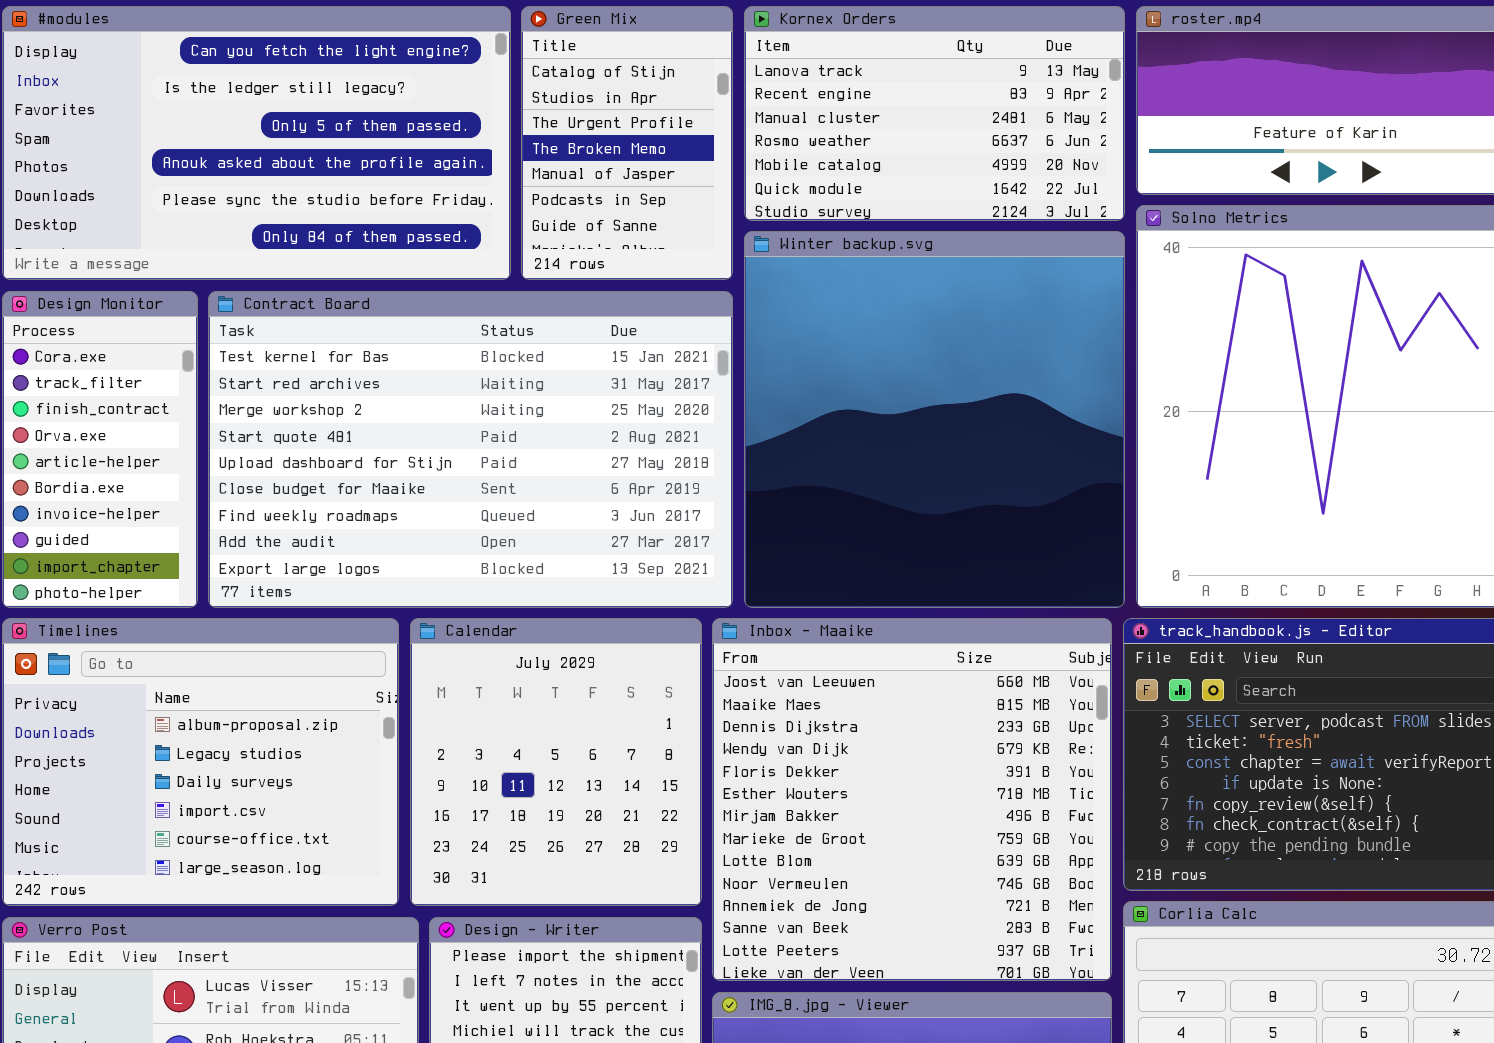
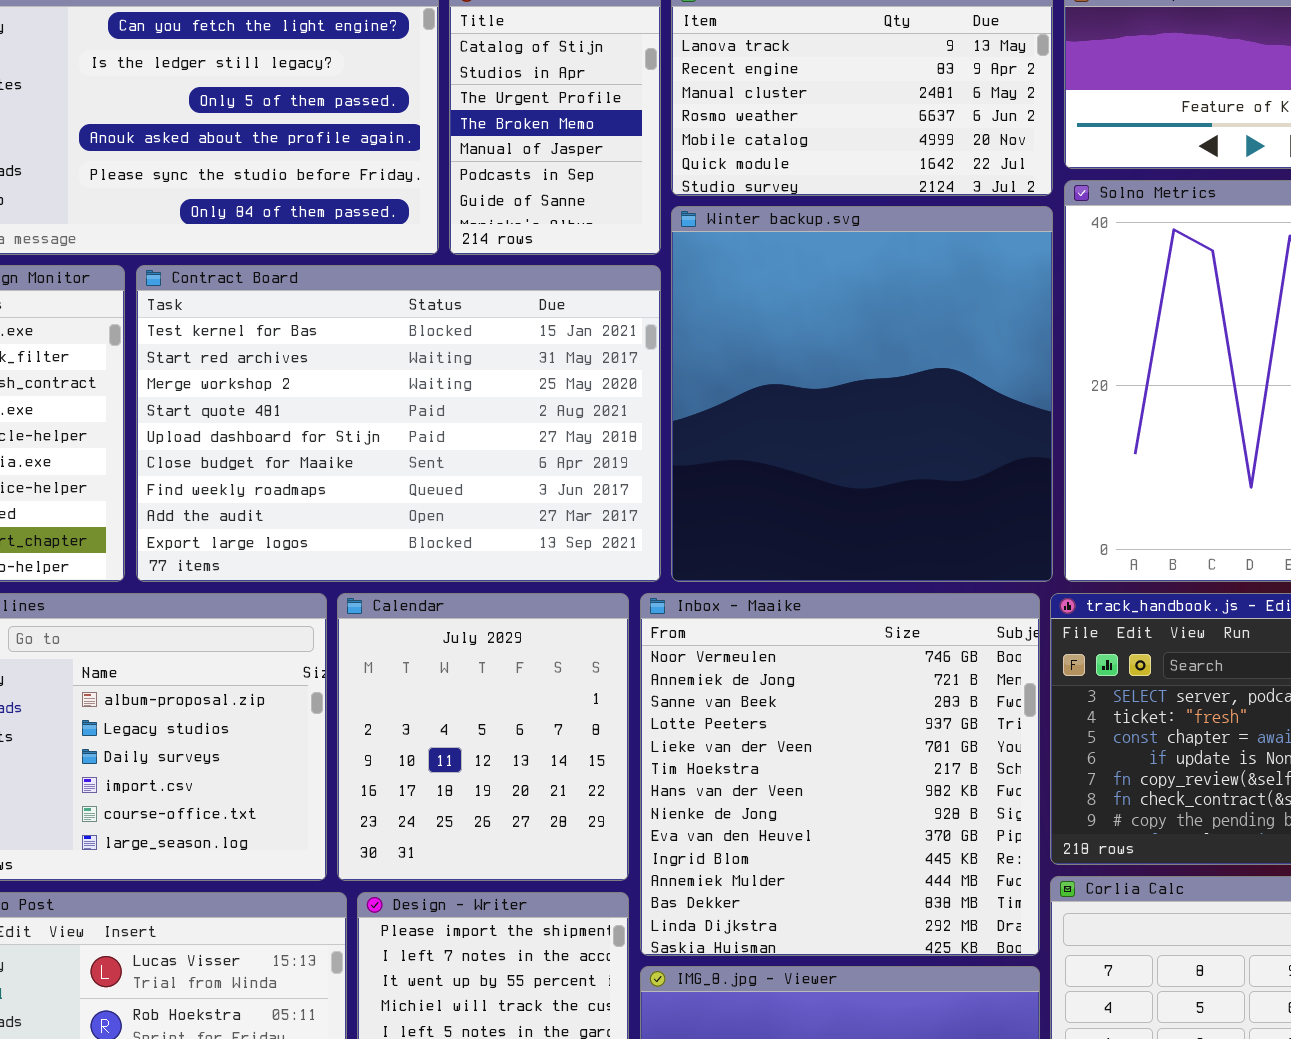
Inbox - Maaike: [712,618,1112,981] -> [640,593,1040,956], scrolled down 9 rows

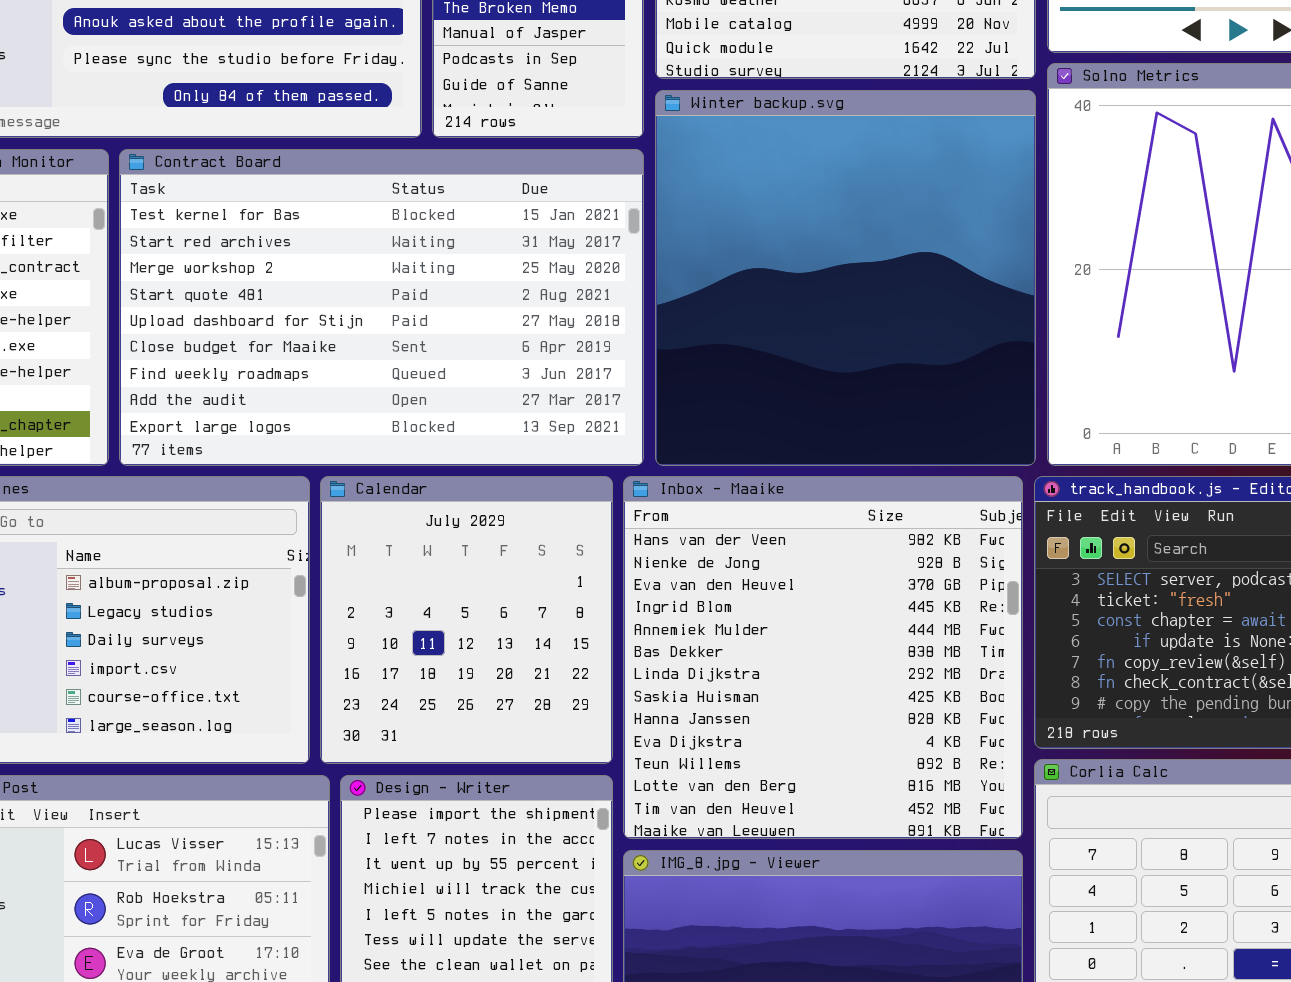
Inbox - Maaike: [640,593,1040,956] -> [623,476,1023,839], scrolled down 6 rows

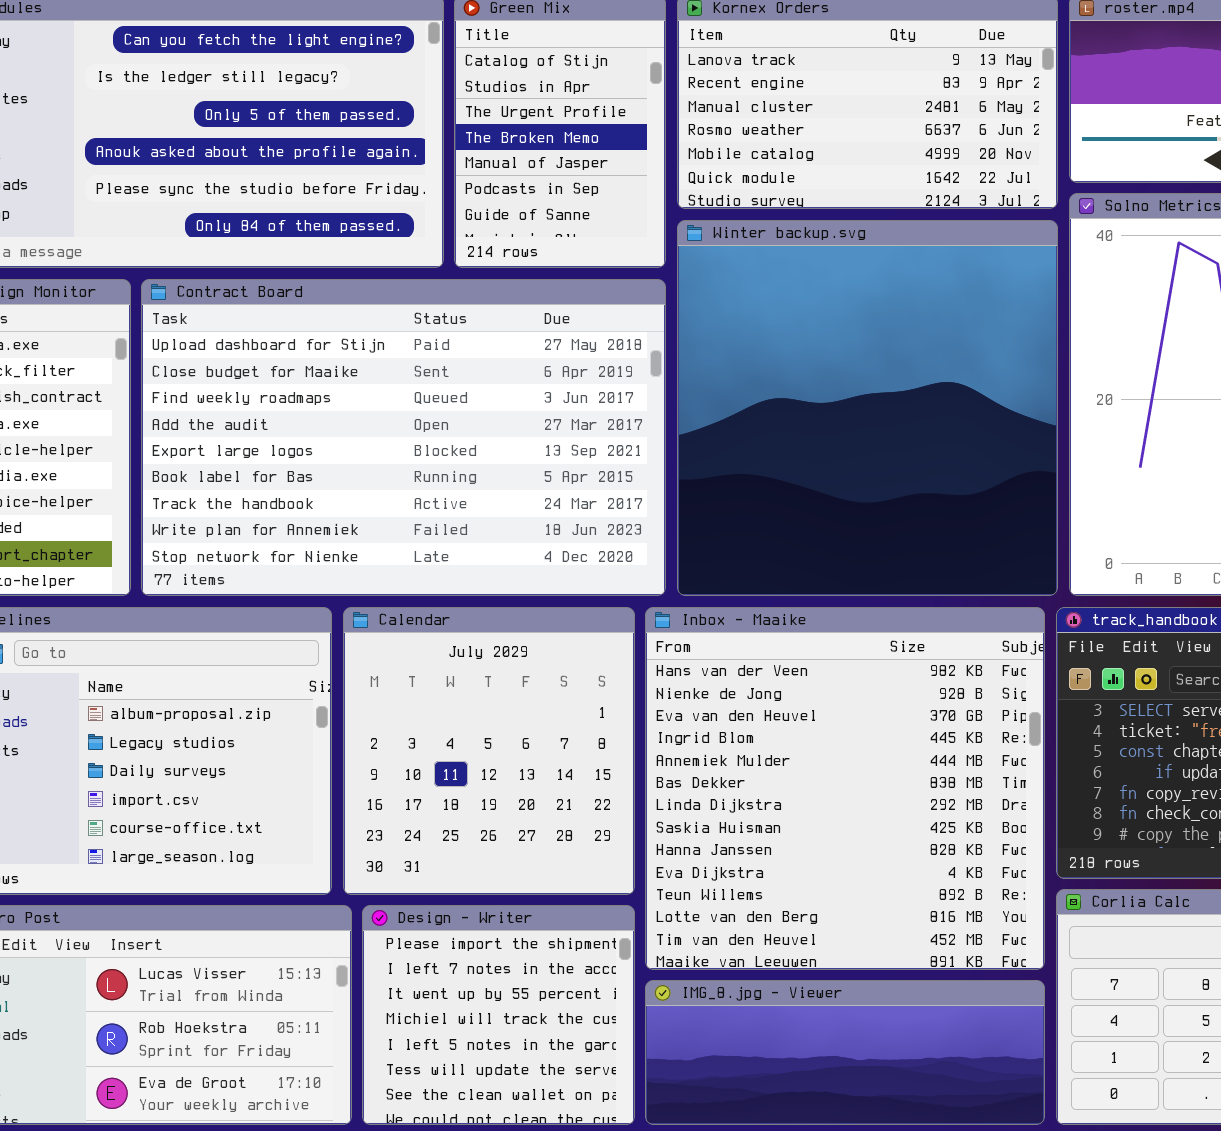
Contract Board: [119,149,644,466] -> [141,279,666,596], scrolled down 4 rows

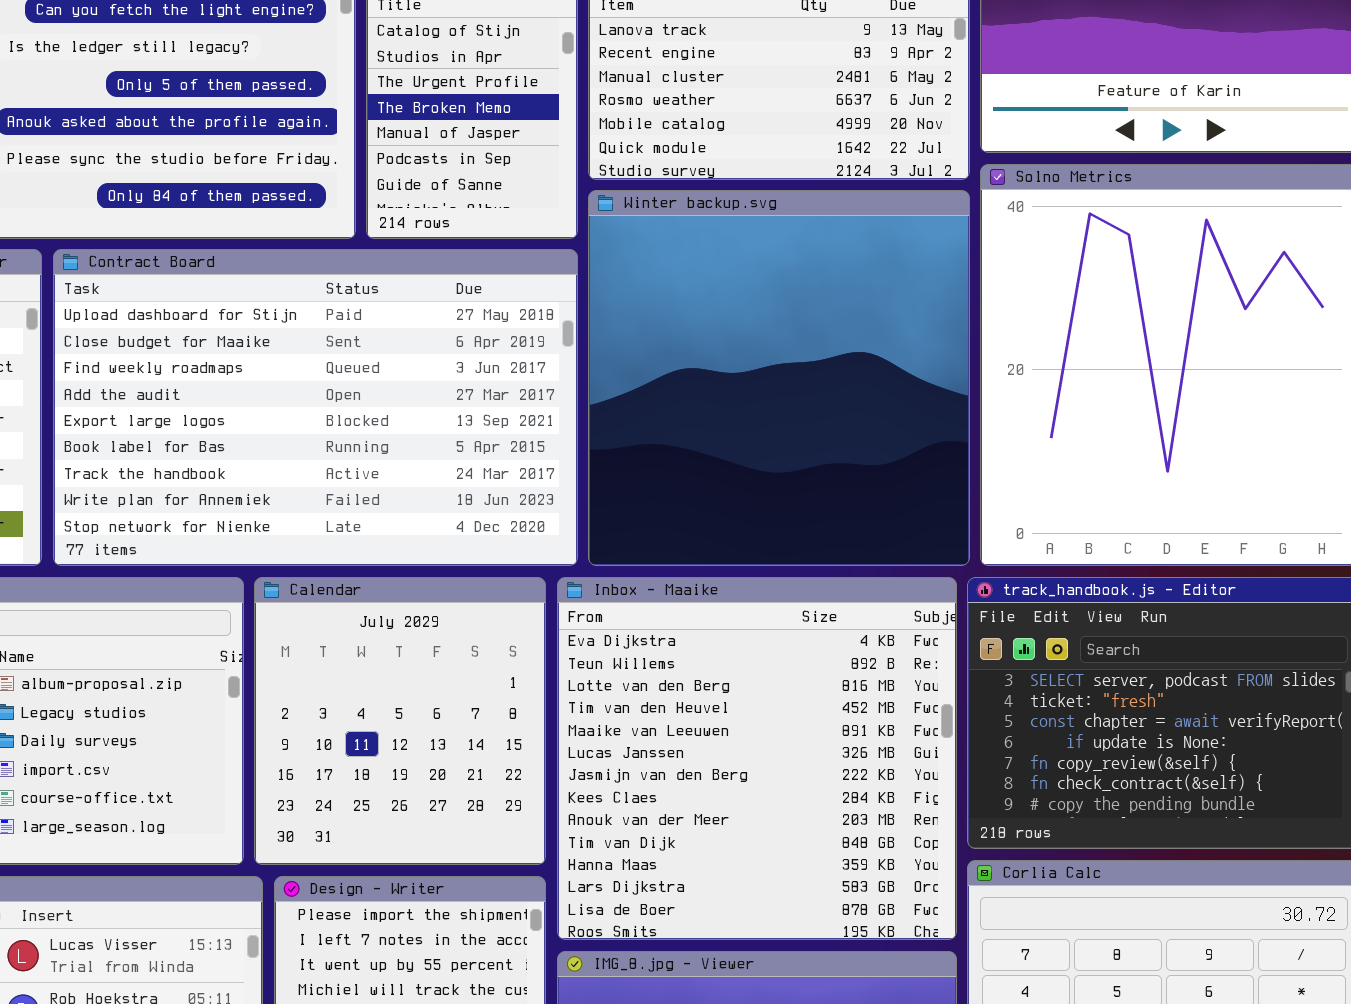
Inbox - Maaike: [645,607,1045,970] -> [557,577,957,940], scrolled down 9 rows

